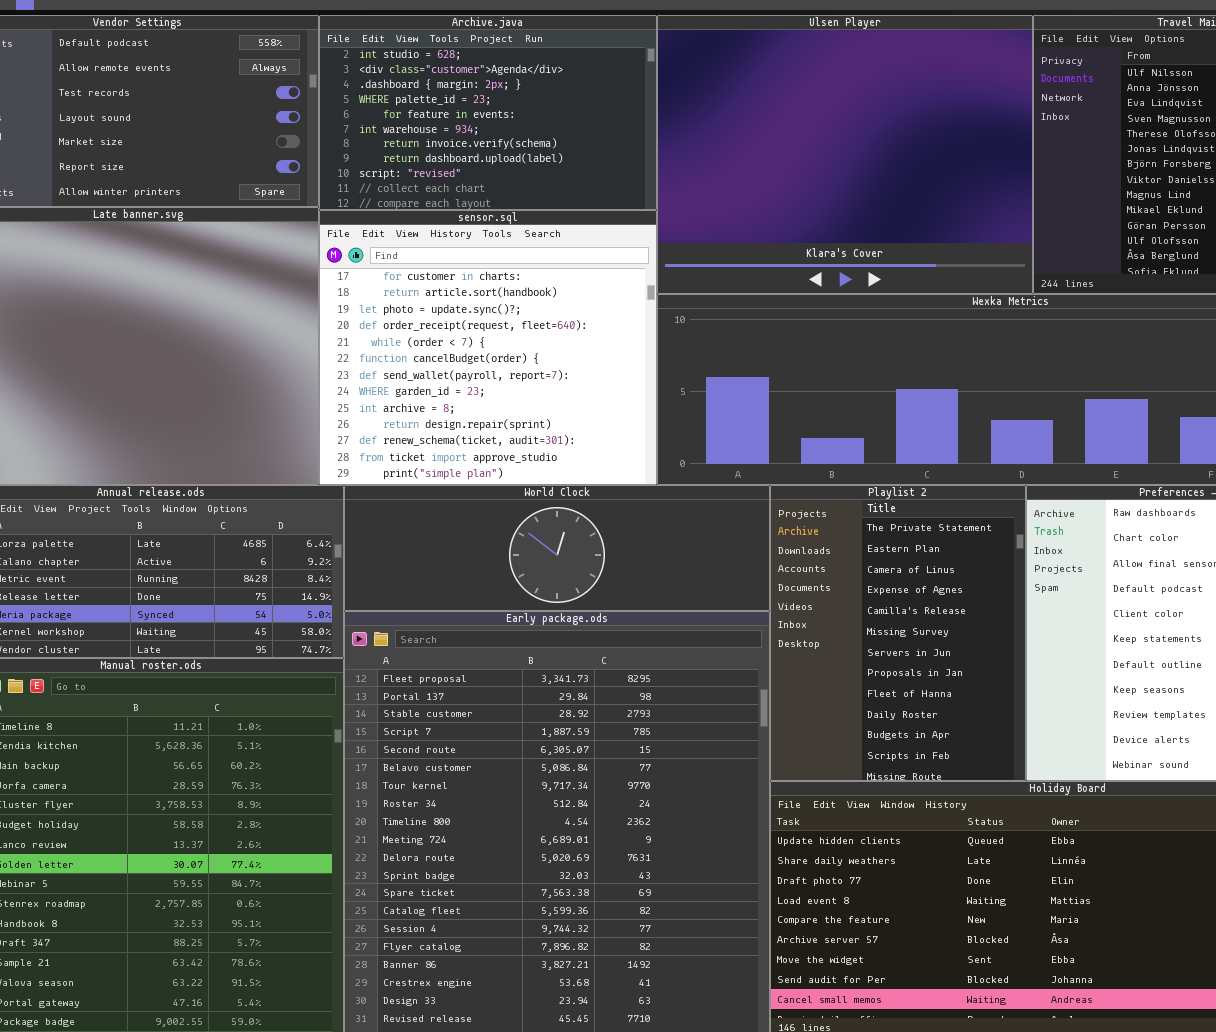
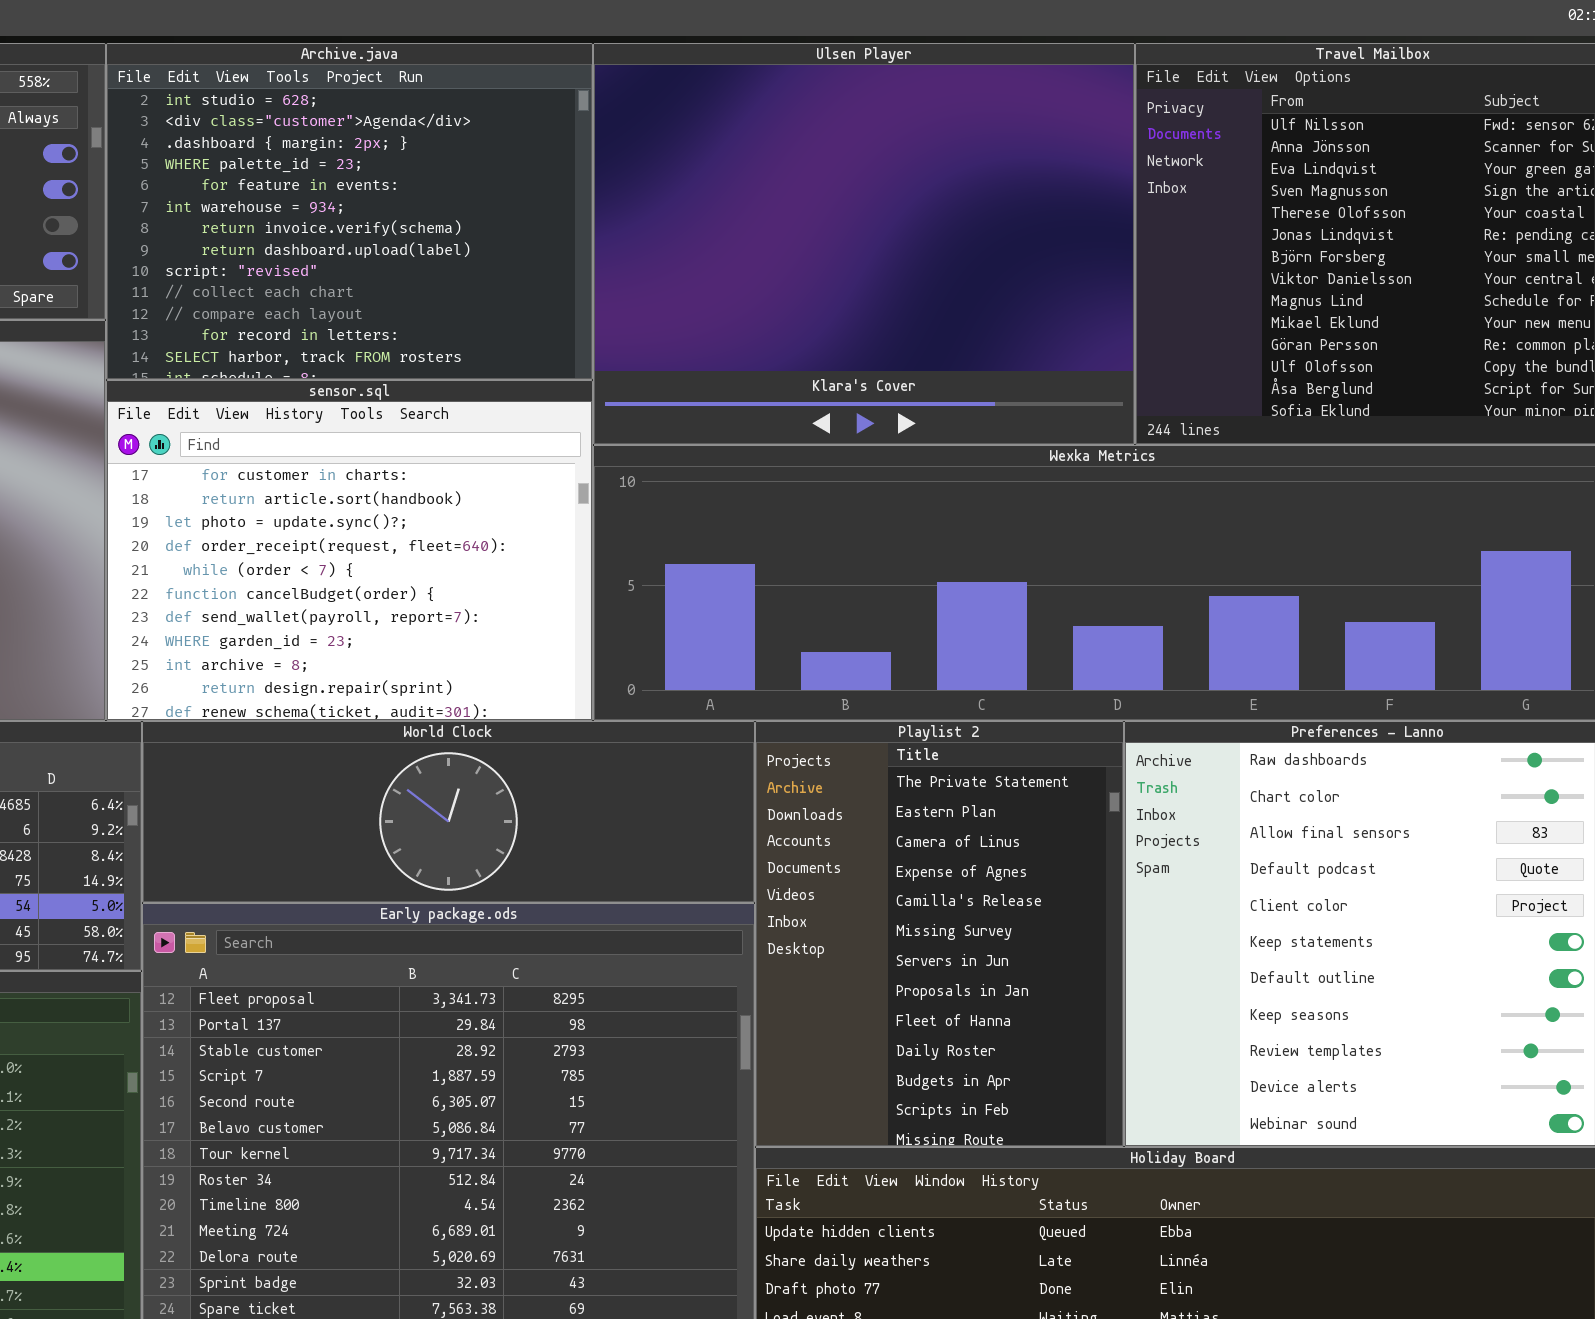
Archive.java: [319,15,657,210] -> [106,43,593,380], resized
sensor.sql: [319,210,657,485] -> [106,380,593,721], resized

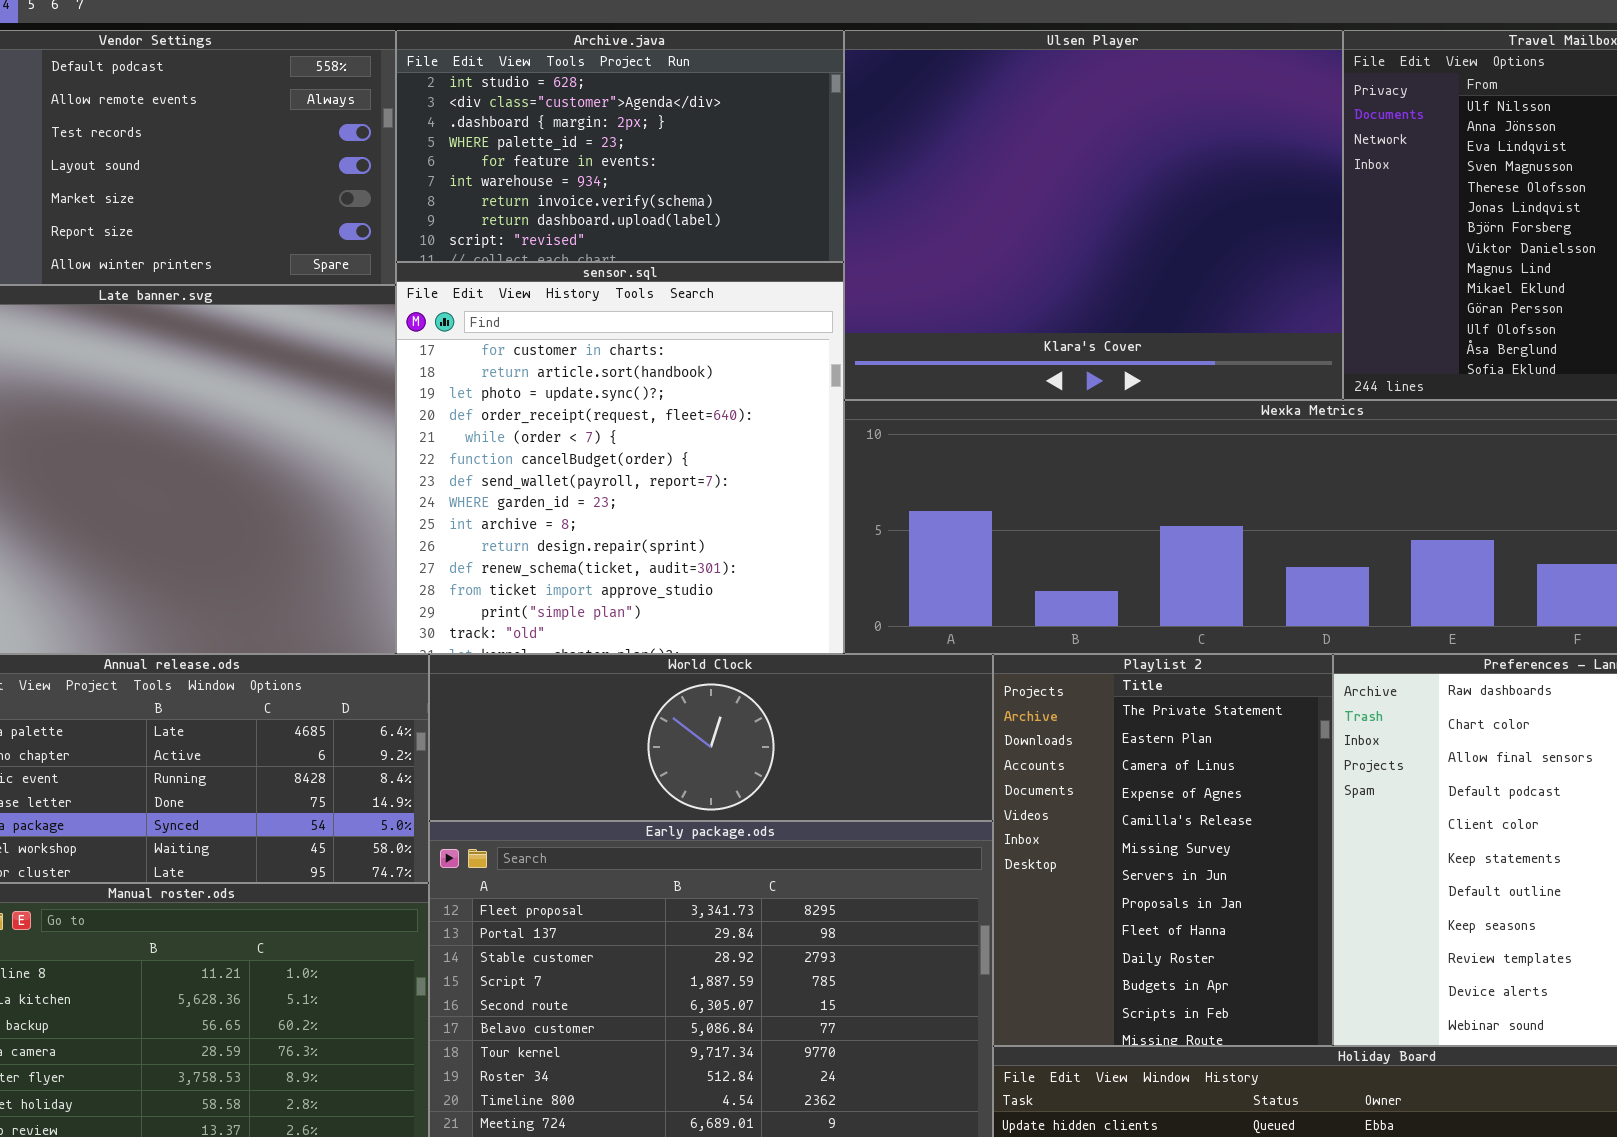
Archive.java: [106,43,593,380] -> [396,30,844,262], resized
sensor.sql: [106,380,593,721] -> [396,262,844,654], resized

